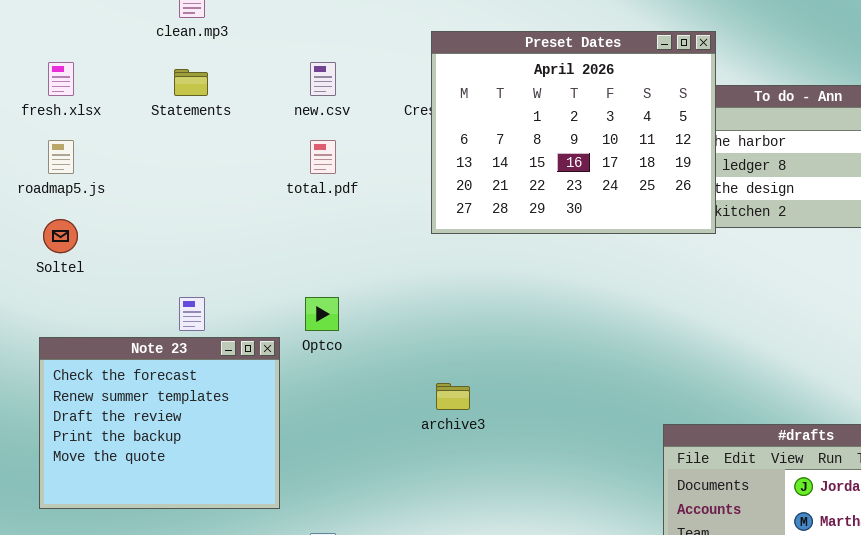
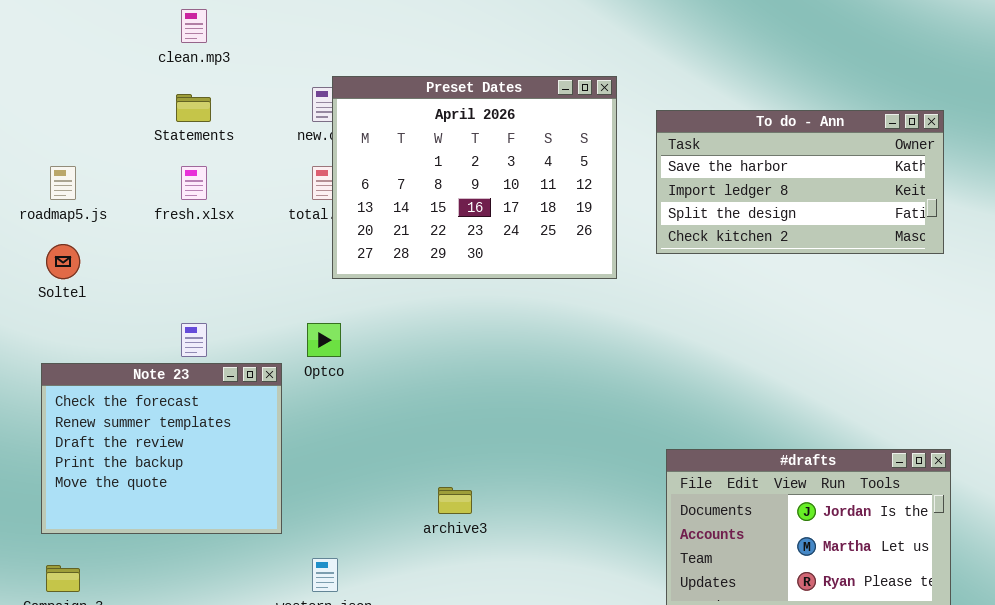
Preset Dates: [431,31,716,234] -> [332,76,617,279], moved
fresh.xlsx: [48,62,74,96] -> [181,166,207,200], moved
archive3: [436,383,470,410] -> [438,487,472,514], moved

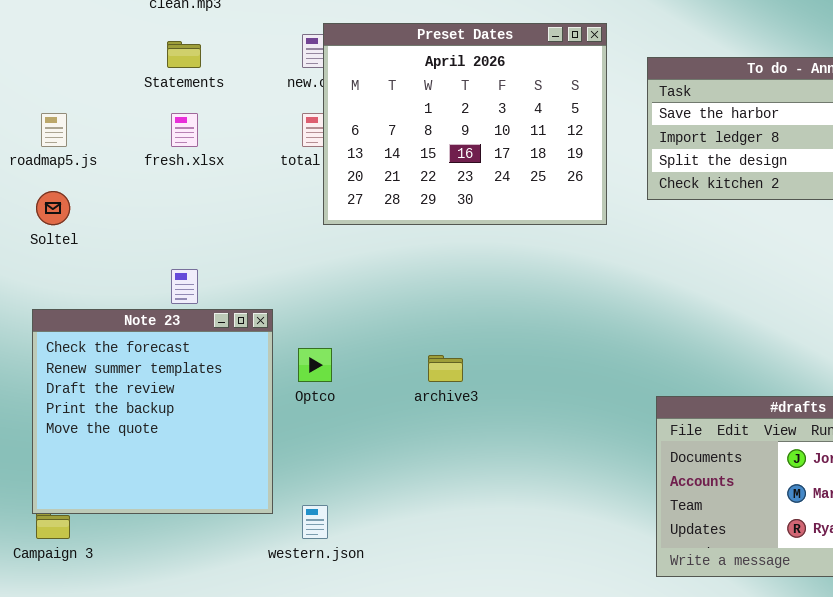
Optco: [307,323,341,357] -> [298,348,332,382], moved
Note 23: [41,363,282,534] -> [32,309,273,514], resized
archive3: [438,487,472,514] -> [428,355,463,382], moved

